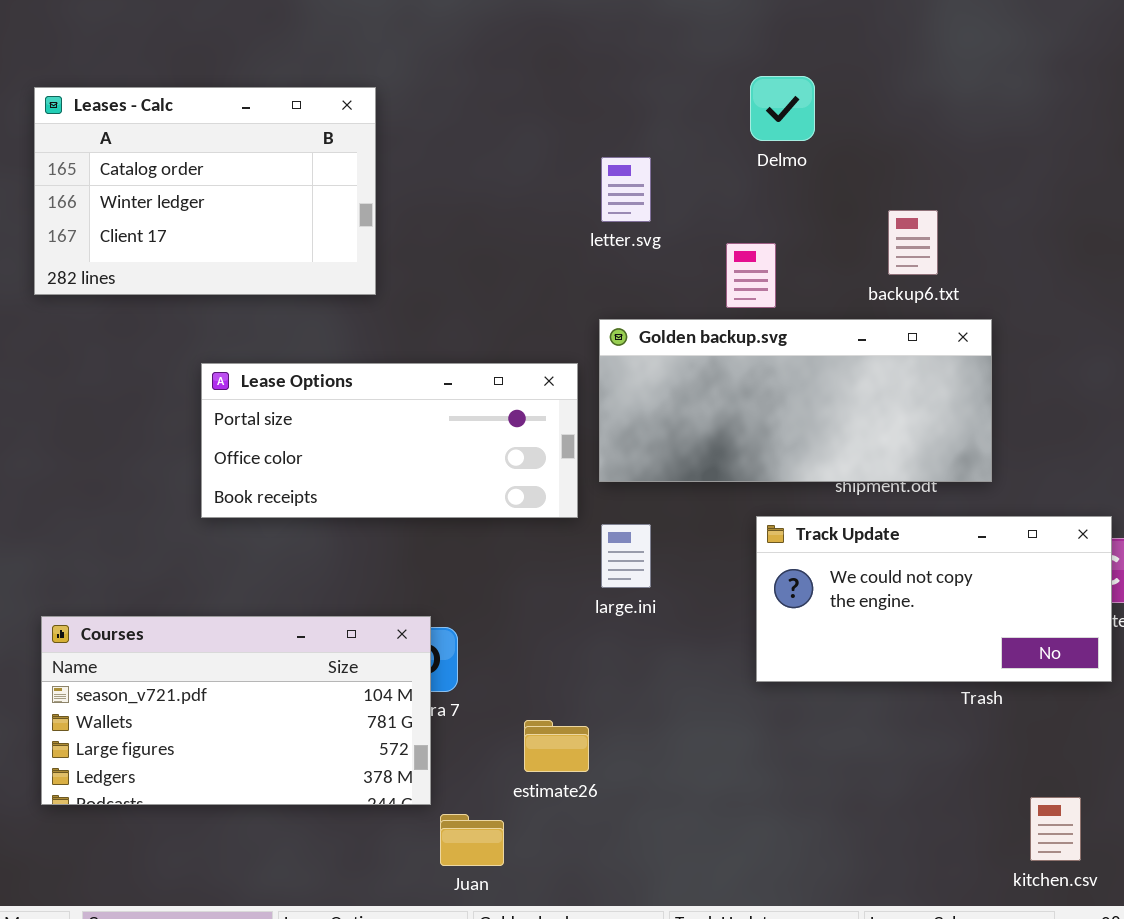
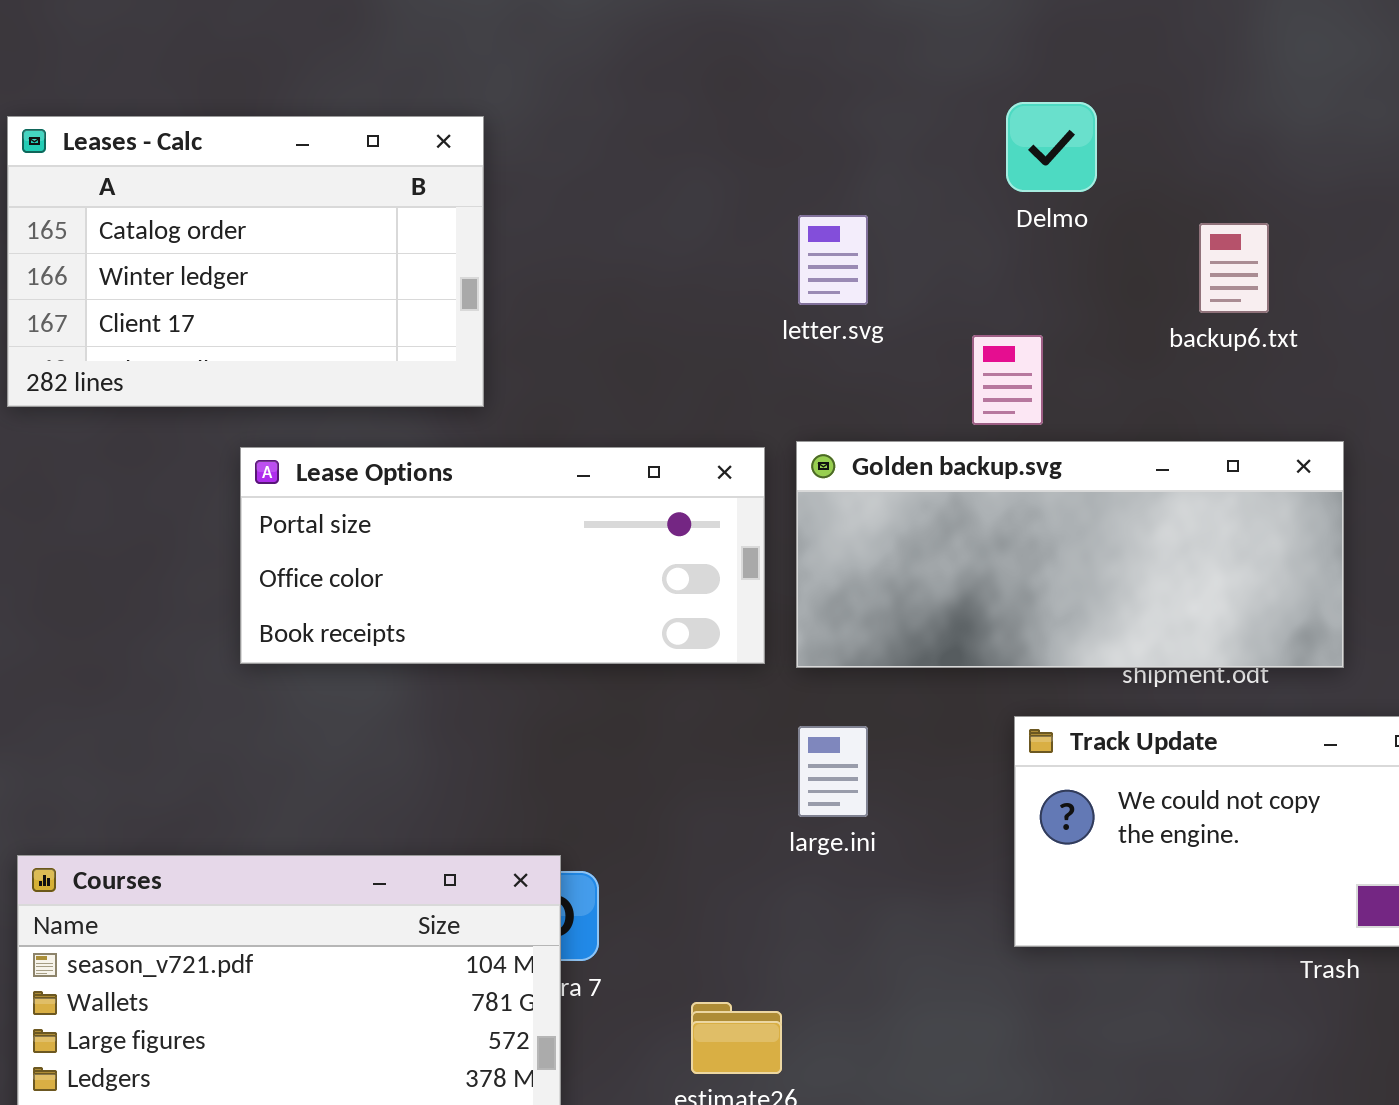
backup6.txt: [888,210,938,275] -> [1199,223,1269,313], moved
Lease Options: [201,363,578,518] -> [240,447,765,664], moved

